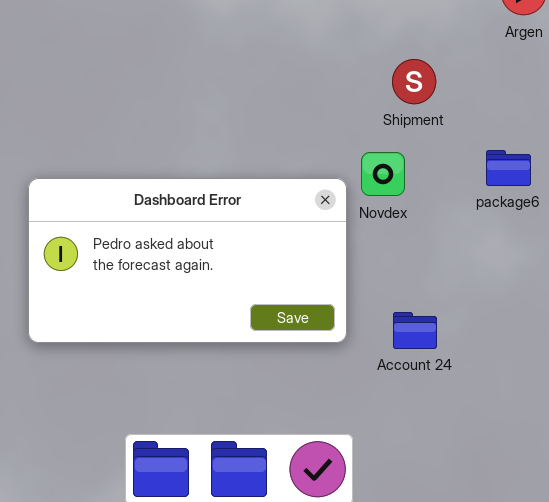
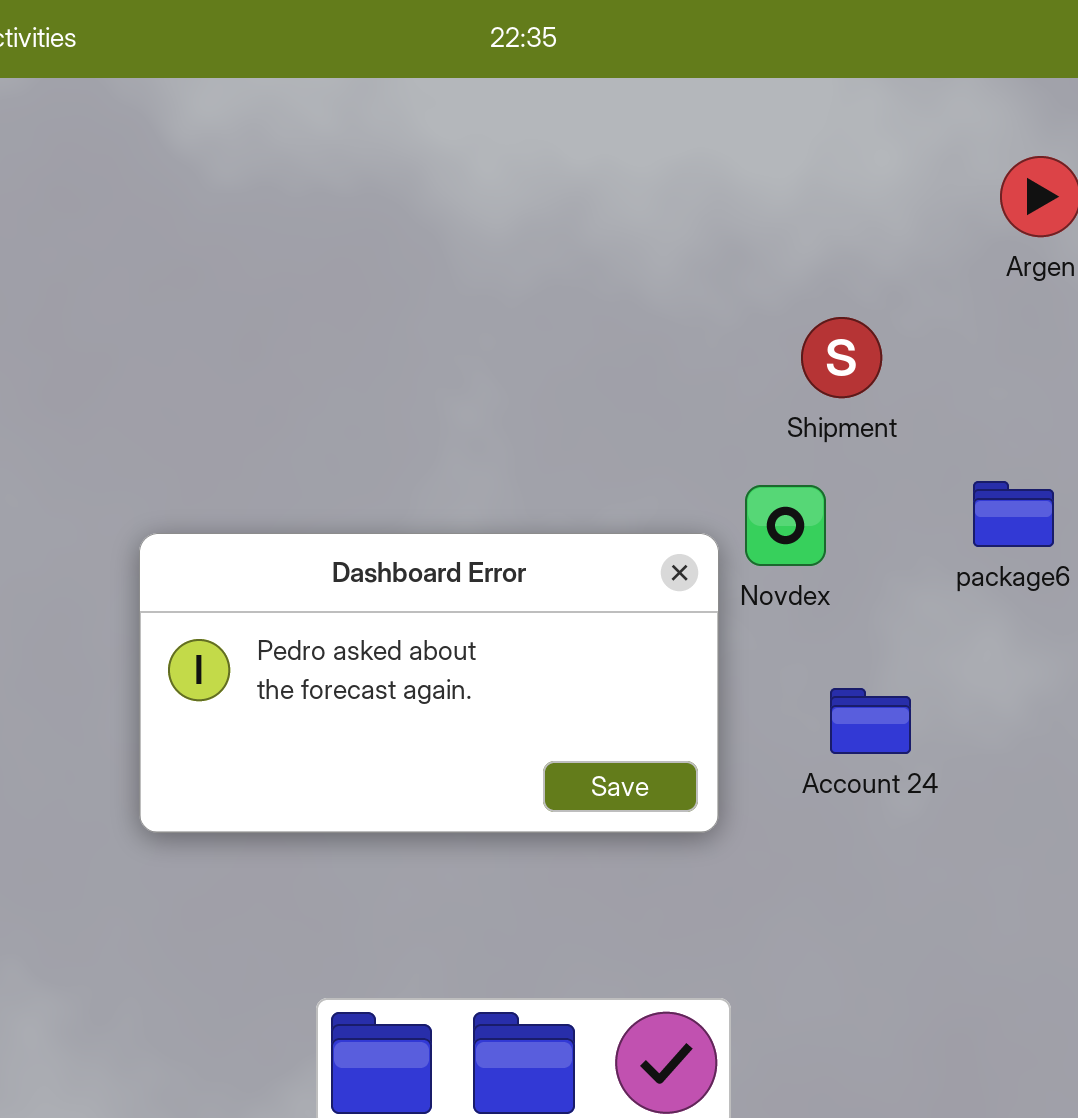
Account 24: [393,312,437,349] -> [830,688,911,754], moved

